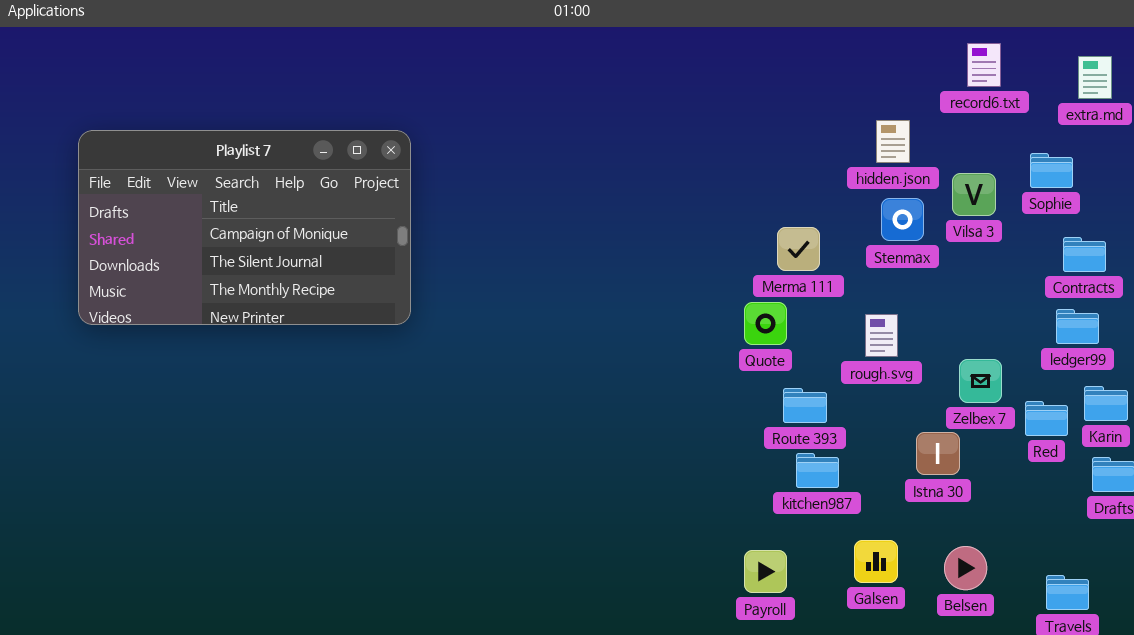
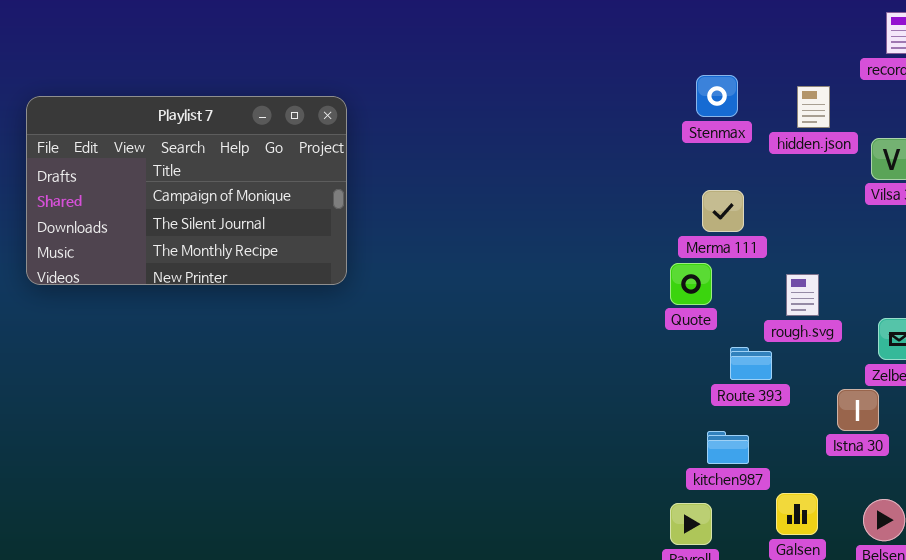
Stenmax: [881,198,924,241] -> [696,75,738,117], moved
Route 393: [783,388,827,423] -> [730,347,772,380], moved
kitchen987: [796,453,839,488] -> [707,431,749,464], moved

